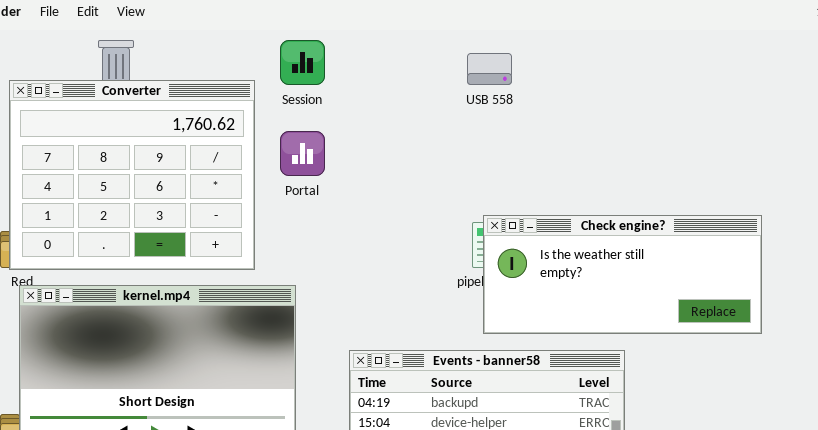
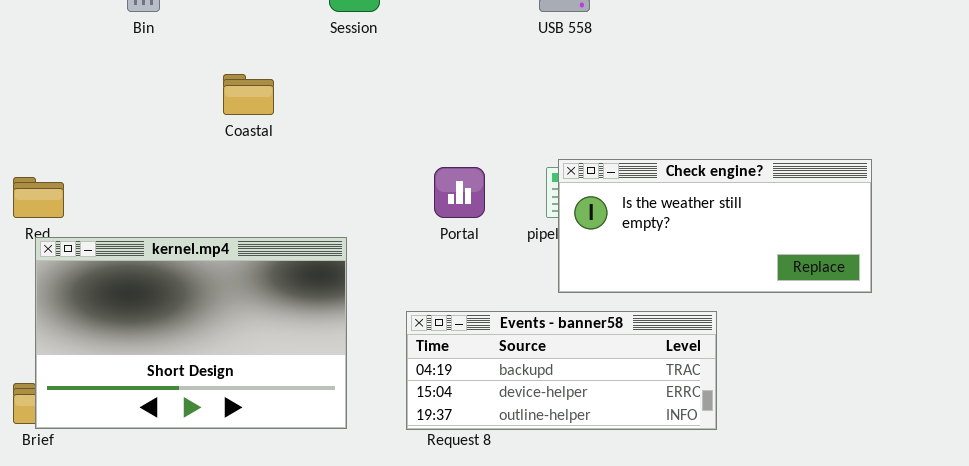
Converter: [9,80,255,270] -> none, closed
Portal: [280,131,325,176] -> [434,167,485,218], moved

